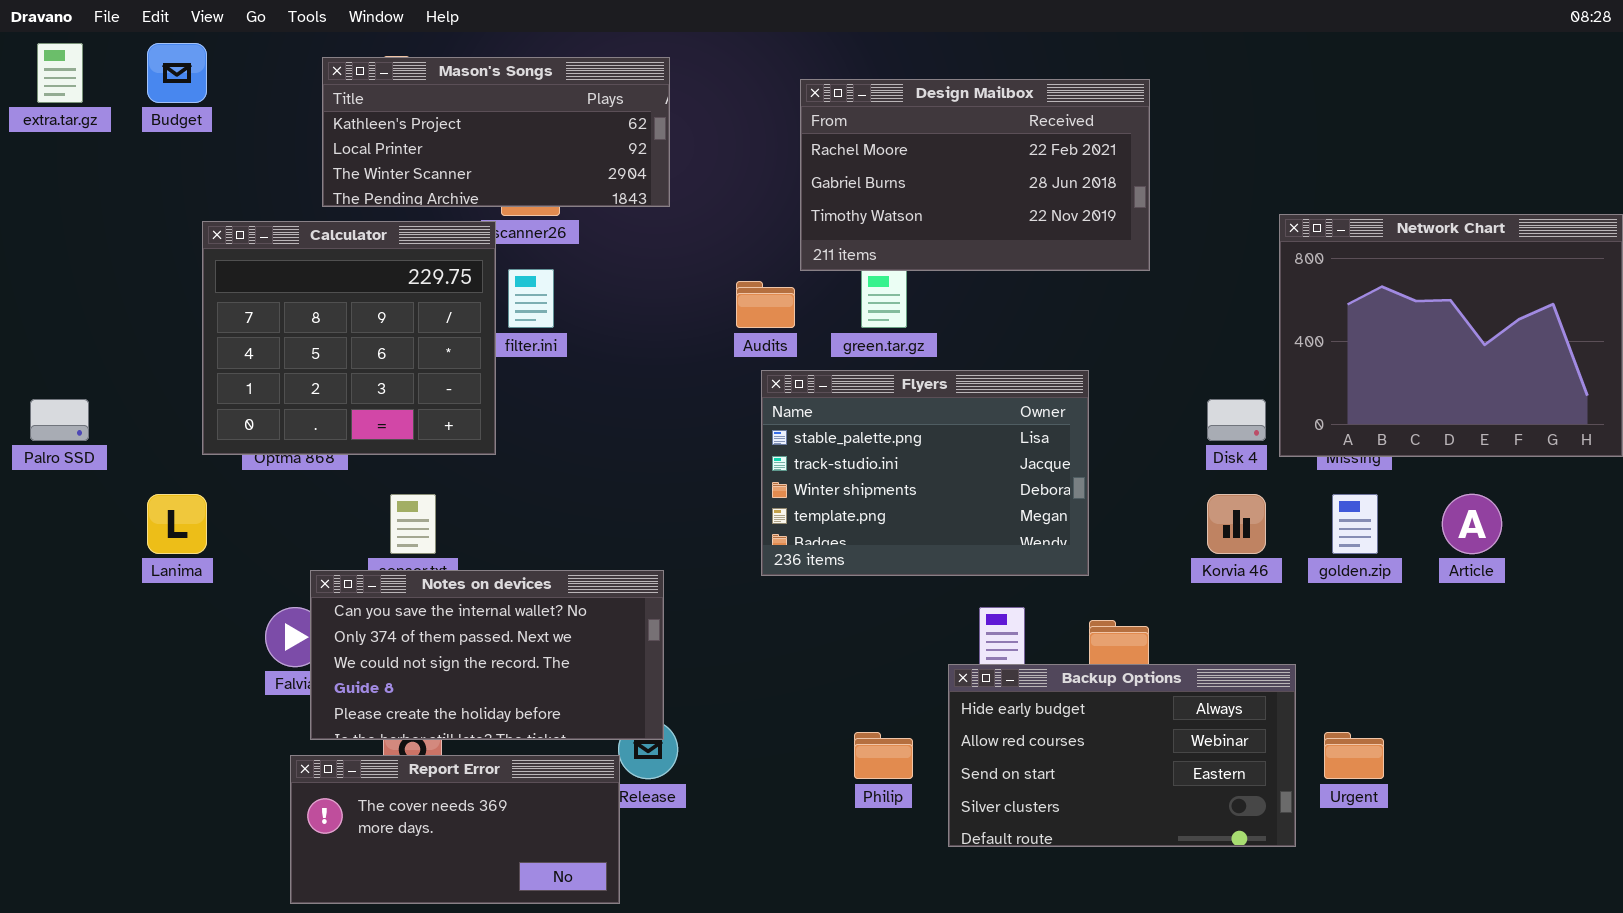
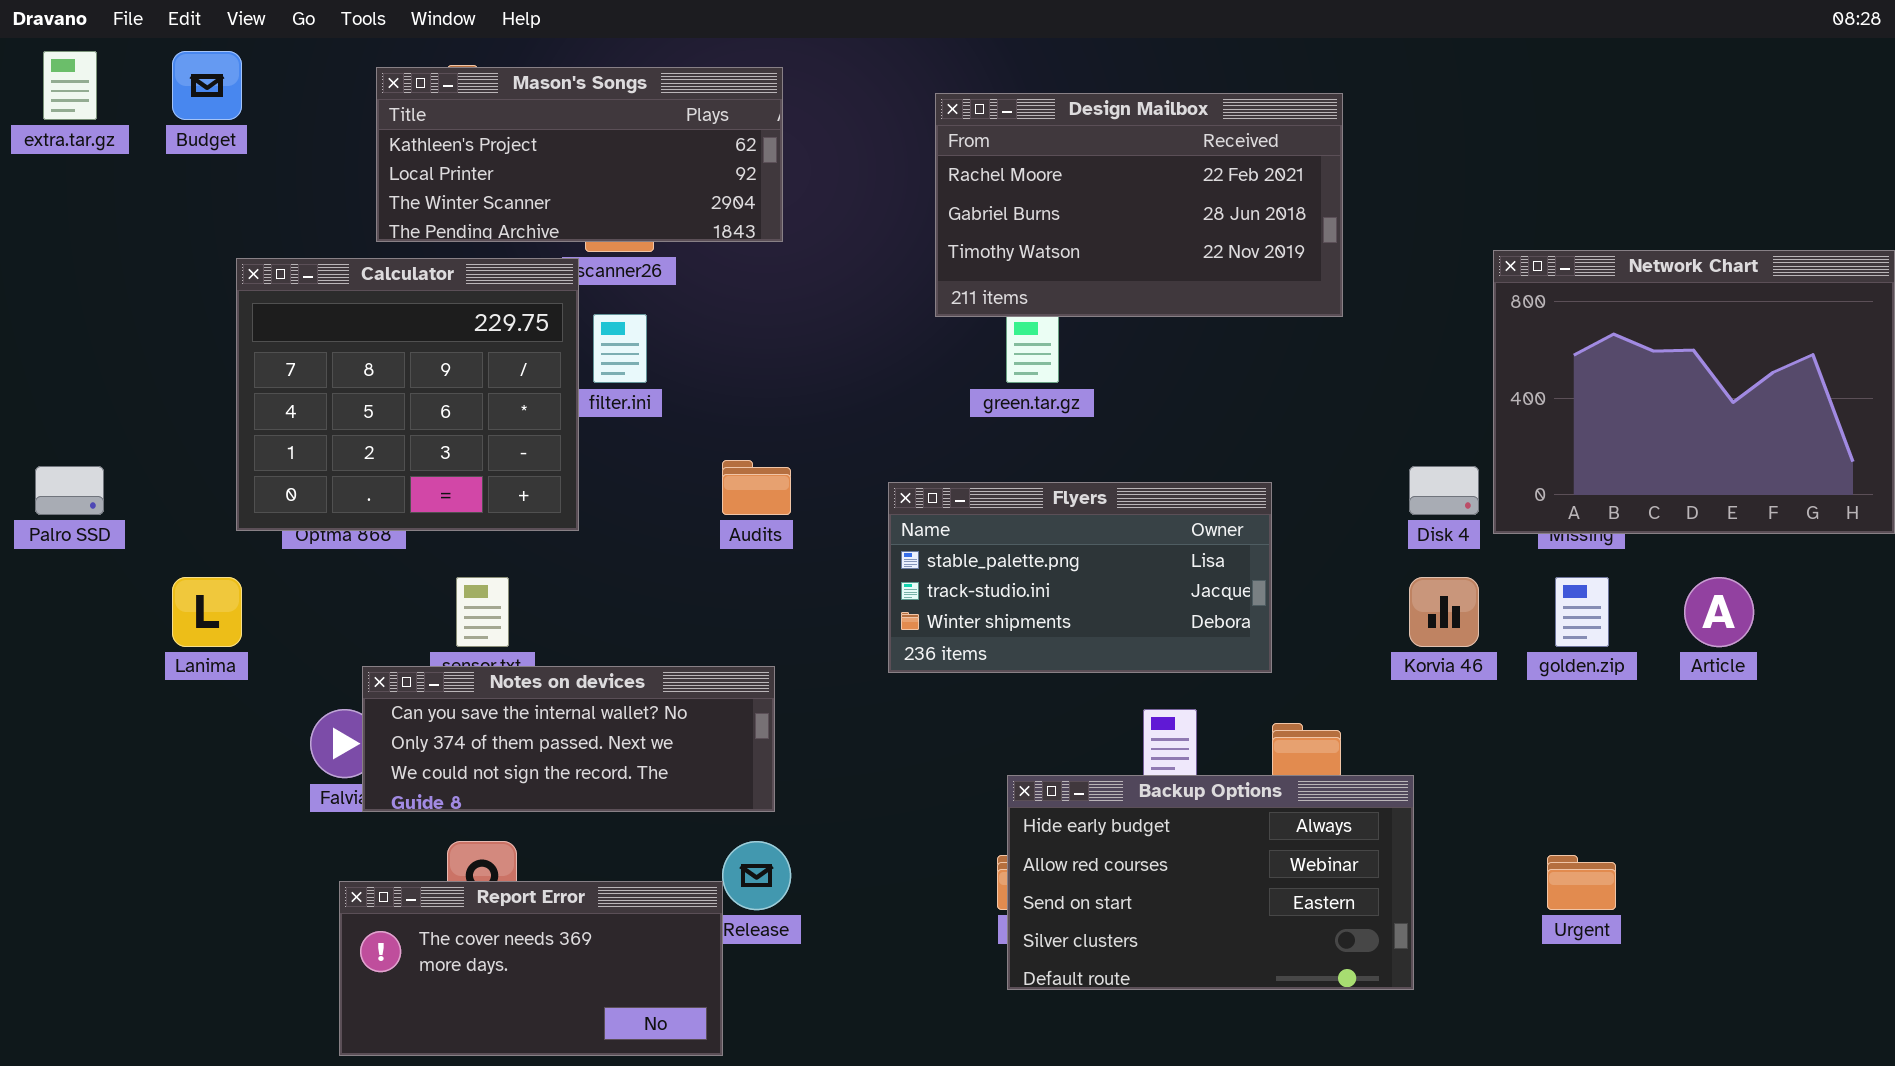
Audits: [736,281,795,328] -> [722,460,791,515], moved
Flyers: [761,370,1089,576] -> [888,482,1272,673], resized
Notes on devices: [310,570,664,740] -> [362,666,775,812], resized
Backup Options: [948,664,1296,847] -> [1007,775,1414,990], moved

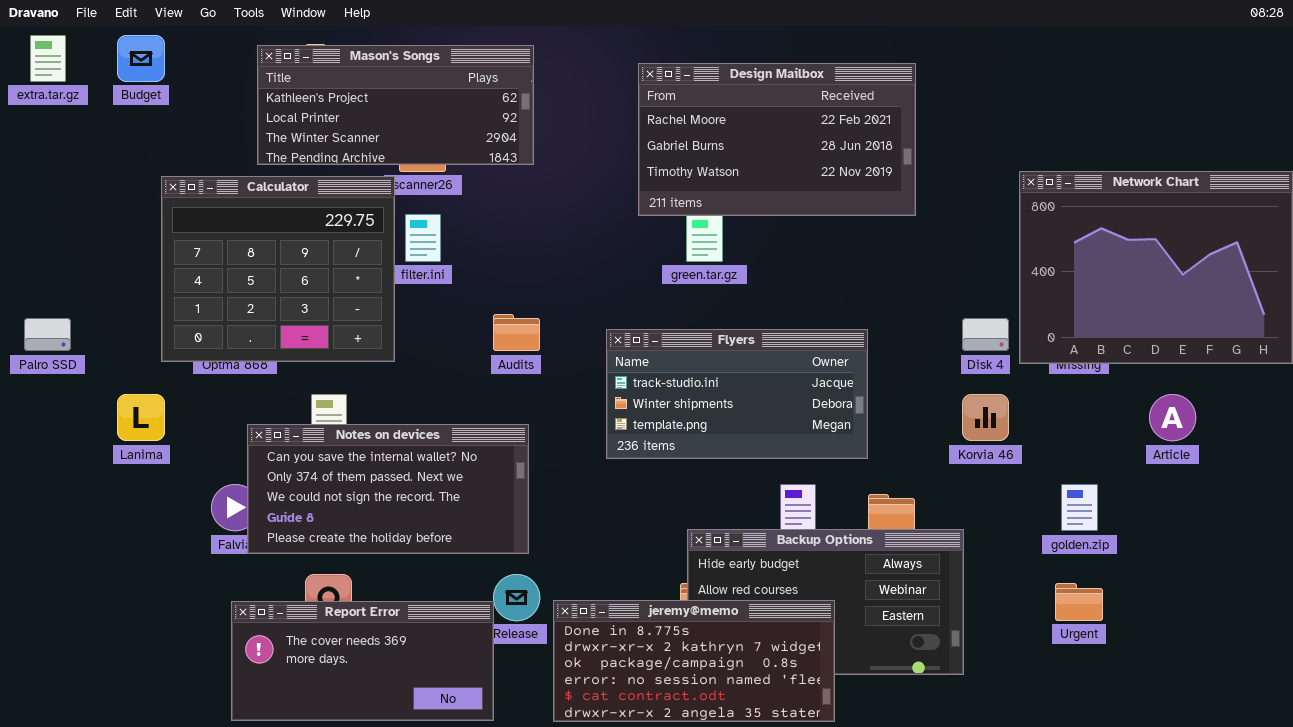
Flyers: [888,482,1272,673] -> [606,329,868,459], scrolled down 1 row
golden.zip: [1555,577,1609,647] -> [1061,484,1098,531], moved
Notes on devices: [362,666,775,812] -> [247,424,529,554], resized
jeremy@memo: none -> [553,600,835,722], opened

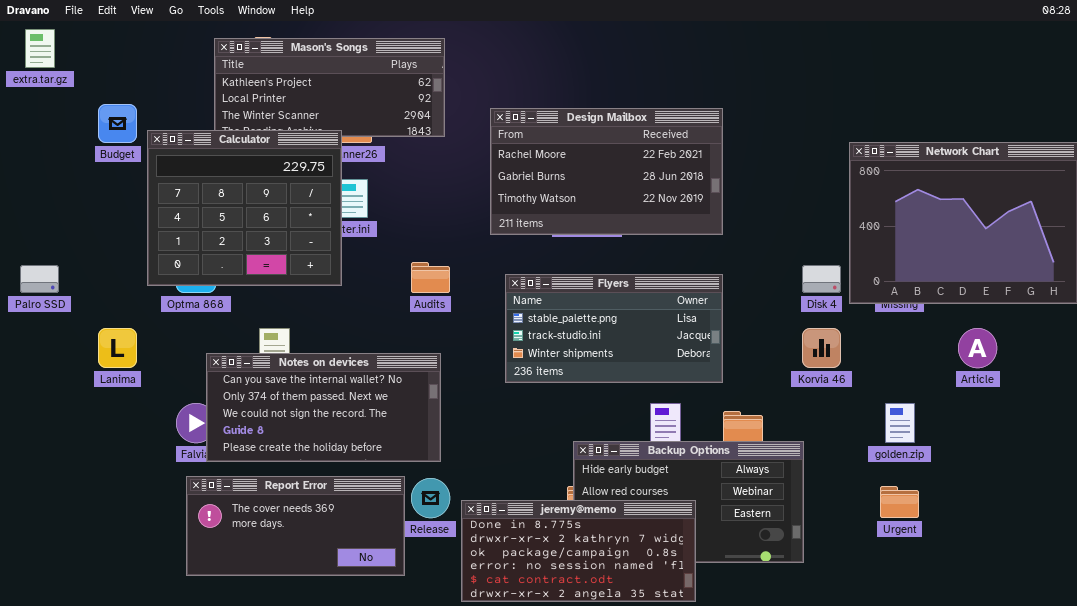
Budget: [117,35,165,82] -> [98,104,137,143], moved
Design Mailbox: [638,63,916,216] -> [490,108,723,235], moved
Calculator: [161,176,395,362] -> [147,130,342,286], moved
Flyers: [606,329,868,459] -> [505,274,723,383], scrolled up 1 row
Report Error: [231,601,494,721] -> [186,476,405,576], moved

